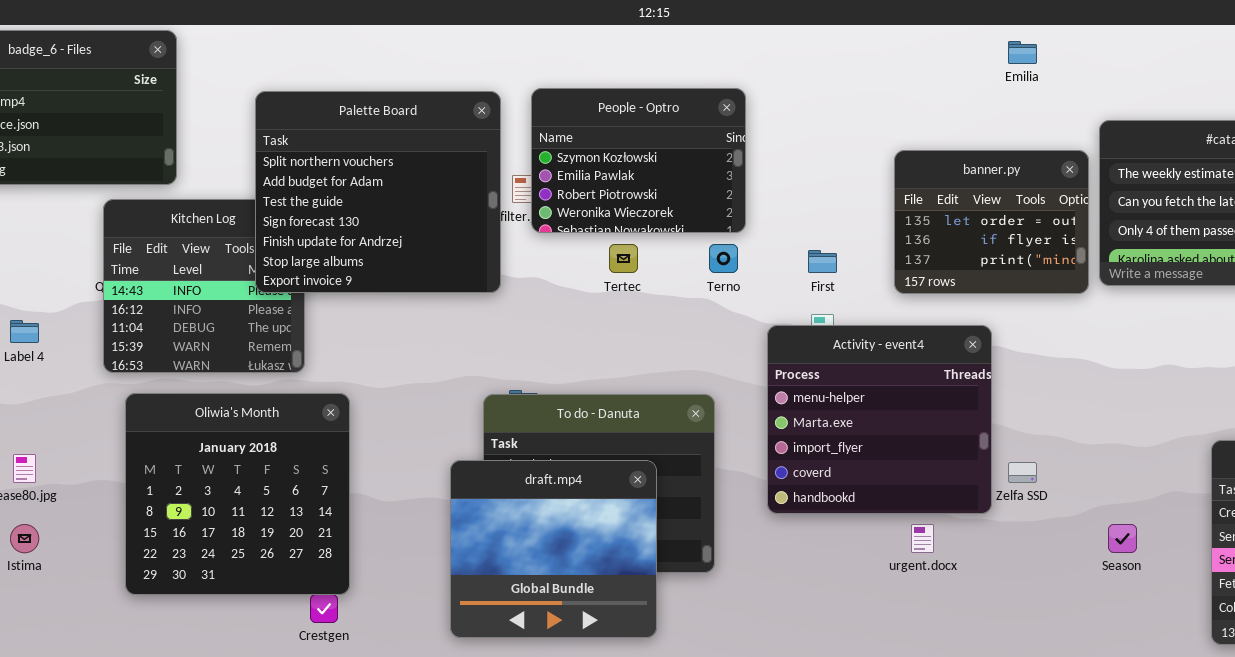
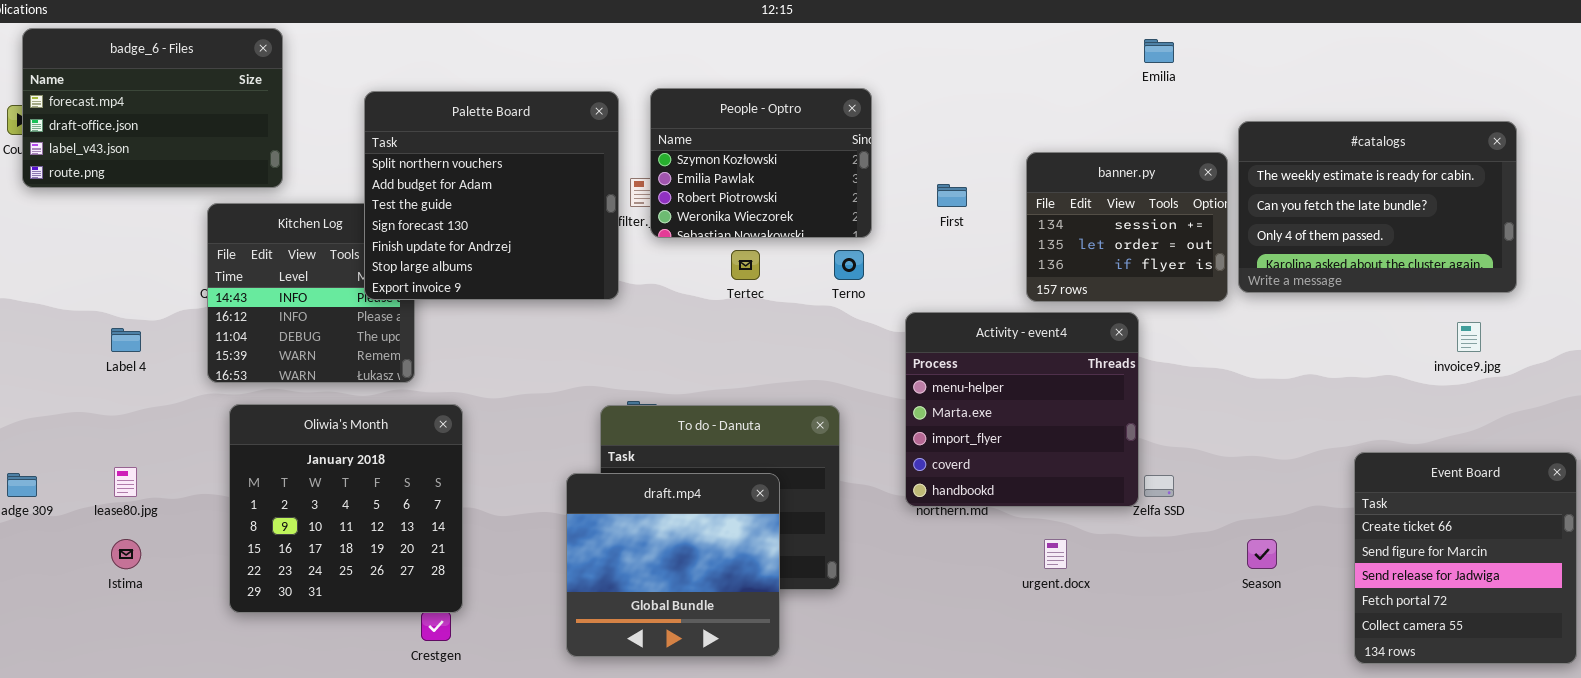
banner.py: [894,150,1089,294] -> [1026,152,1228,302], scrolled up 1 row
First: [808,250,837,273] -> [937,184,967,207], moved
Activity - event4: [767,325,992,514] -> [905,312,1139,507], moved

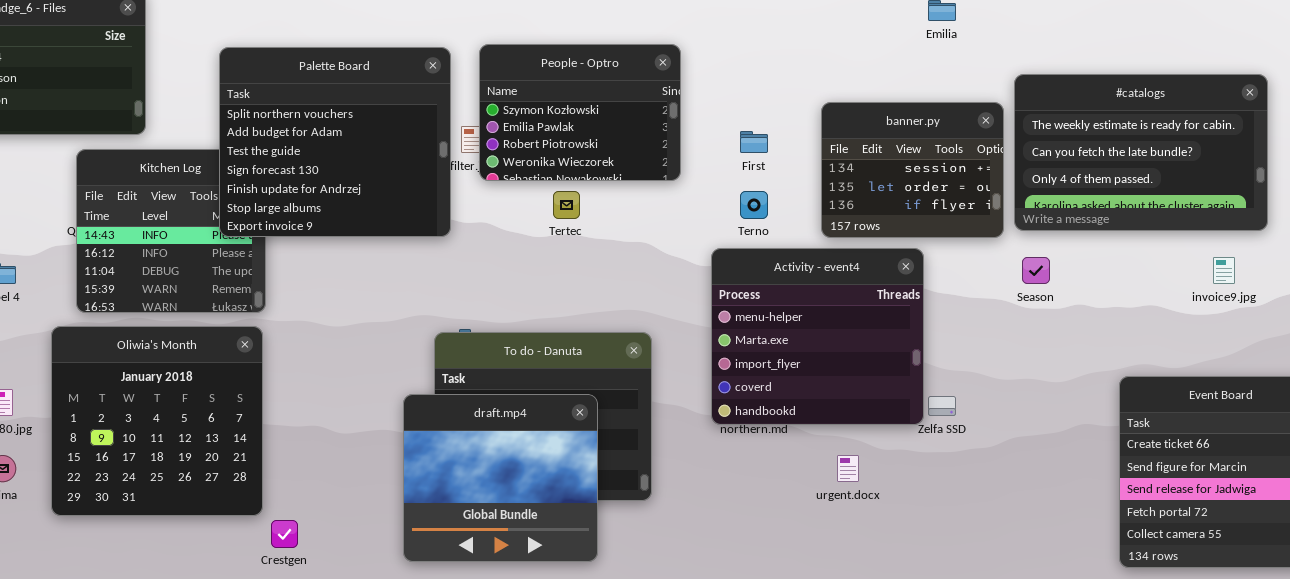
Terno: [834,250,864,280] -> [740,191,768,219], moved
Oliwia's Month: [229,404,463,613] -> [51,326,263,516], moved
Season: [1247,539,1277,569] -> [1022,257,1050,284], moved

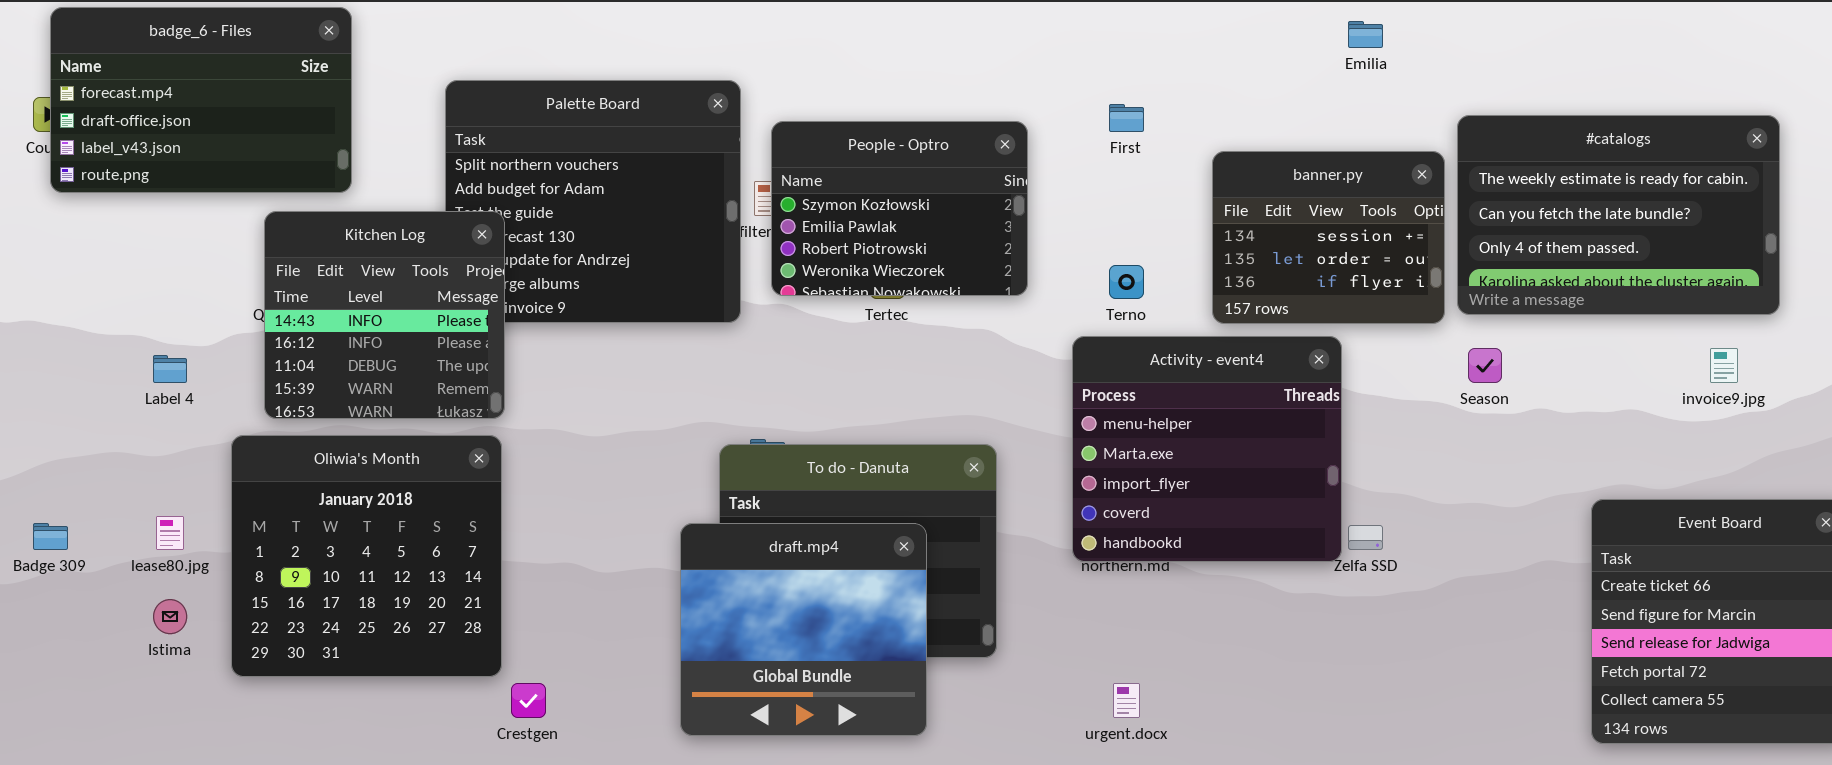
People - Optro: [479,44,681,181] -> [771,121,1028,296], moved
First: [740,131,768,153] -> [1109,104,1144,132], moved
Kitchen Log: [76,149,266,313] -> [264,211,505,419], raised
urgent.docx: [837,455,859,482] -> [1113,683,1140,718], moved

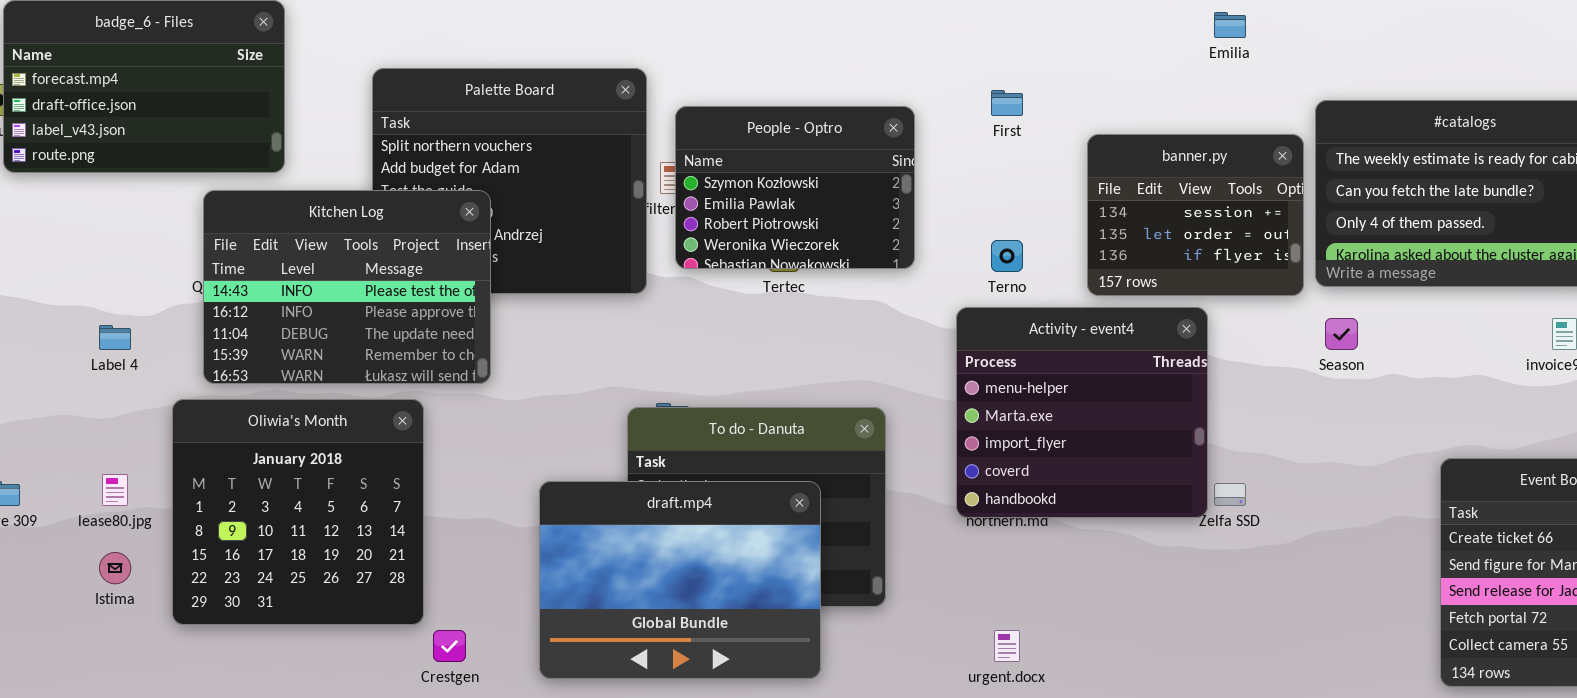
Kitchen Log: [264,211,505,419] -> [203,190,491,384], resized
draft.mp4: [680,523,927,736] -> [539,481,821,679], resized

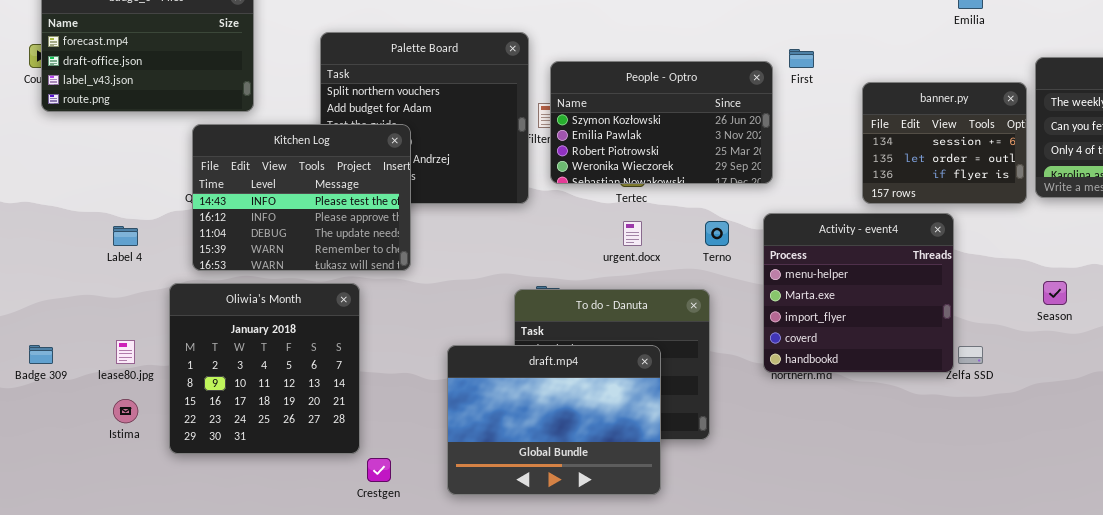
People - Optro: [675,106,915,269] -> [550,61,773,184], resized
Terno: [991,240,1023,272] -> [705,221,729,246], moved
Season: [1325,318,1358,350] -> [1043,281,1067,305], moved
urgent.docx: [994,630,1020,662] -> [623,221,642,246], moved

